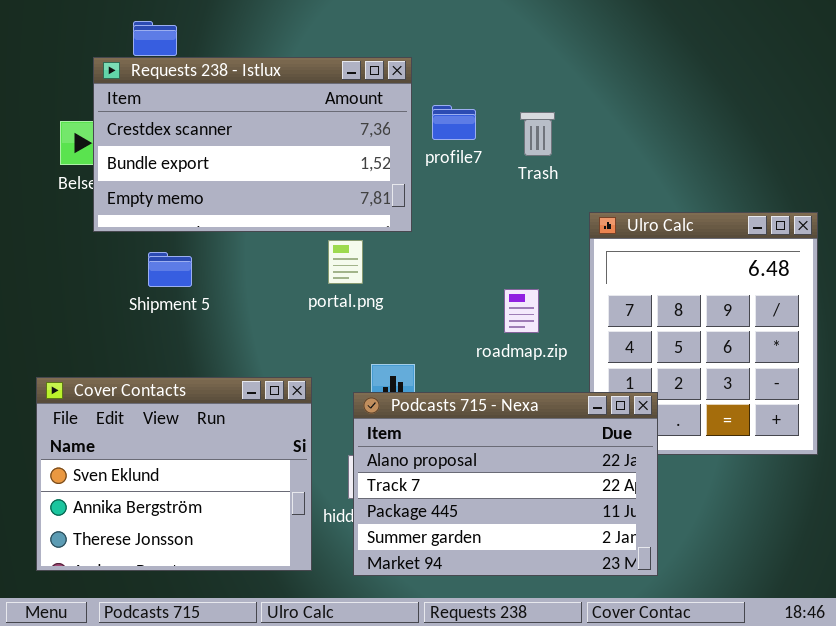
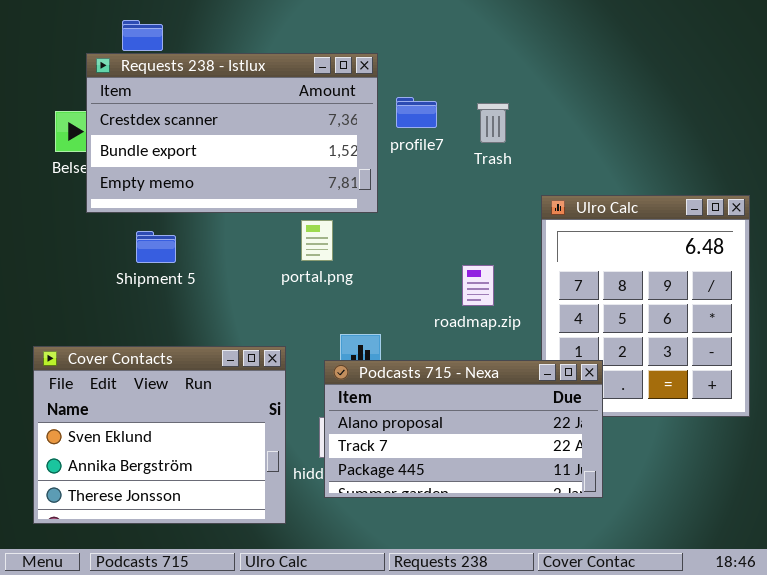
Podcasts 715 - Nexa: [353,392,658,576] -> [324,360,603,498], resized

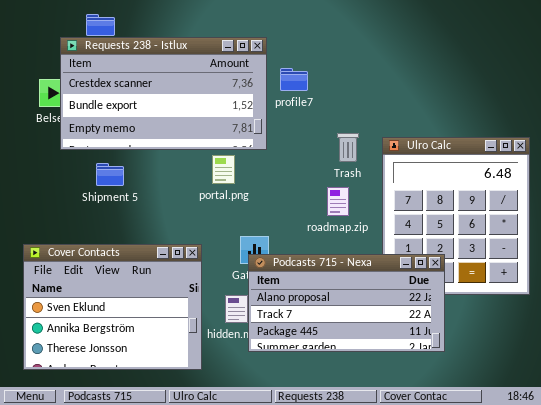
Trash: [477,103,509,143] -> [337,133,359,162], moved
Podcasts 715 - Nexa: [324,360,603,498] -> [248,254,445,352], moved

